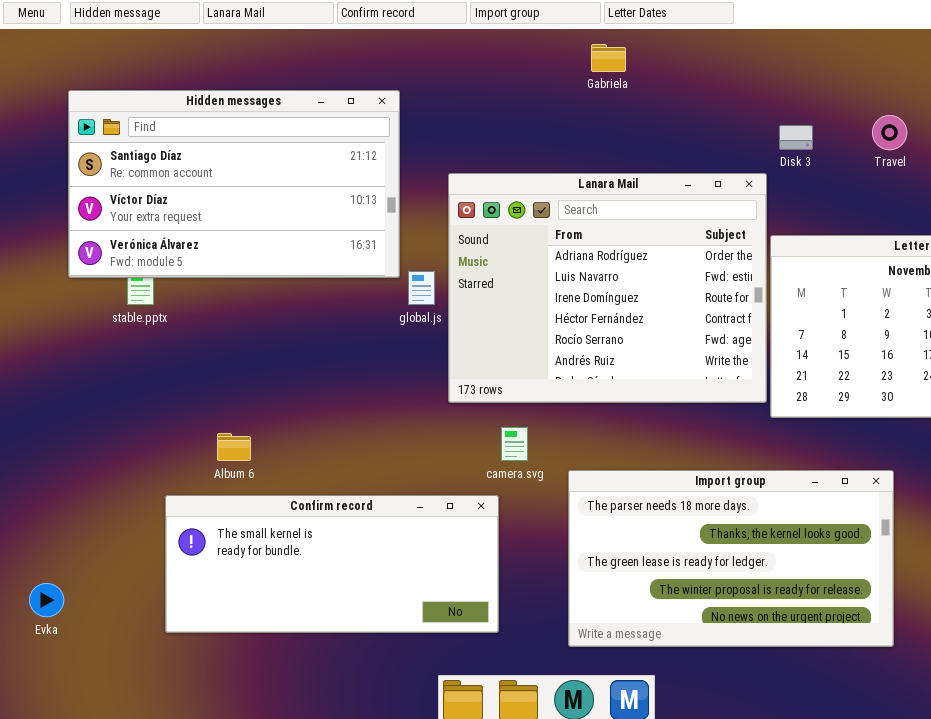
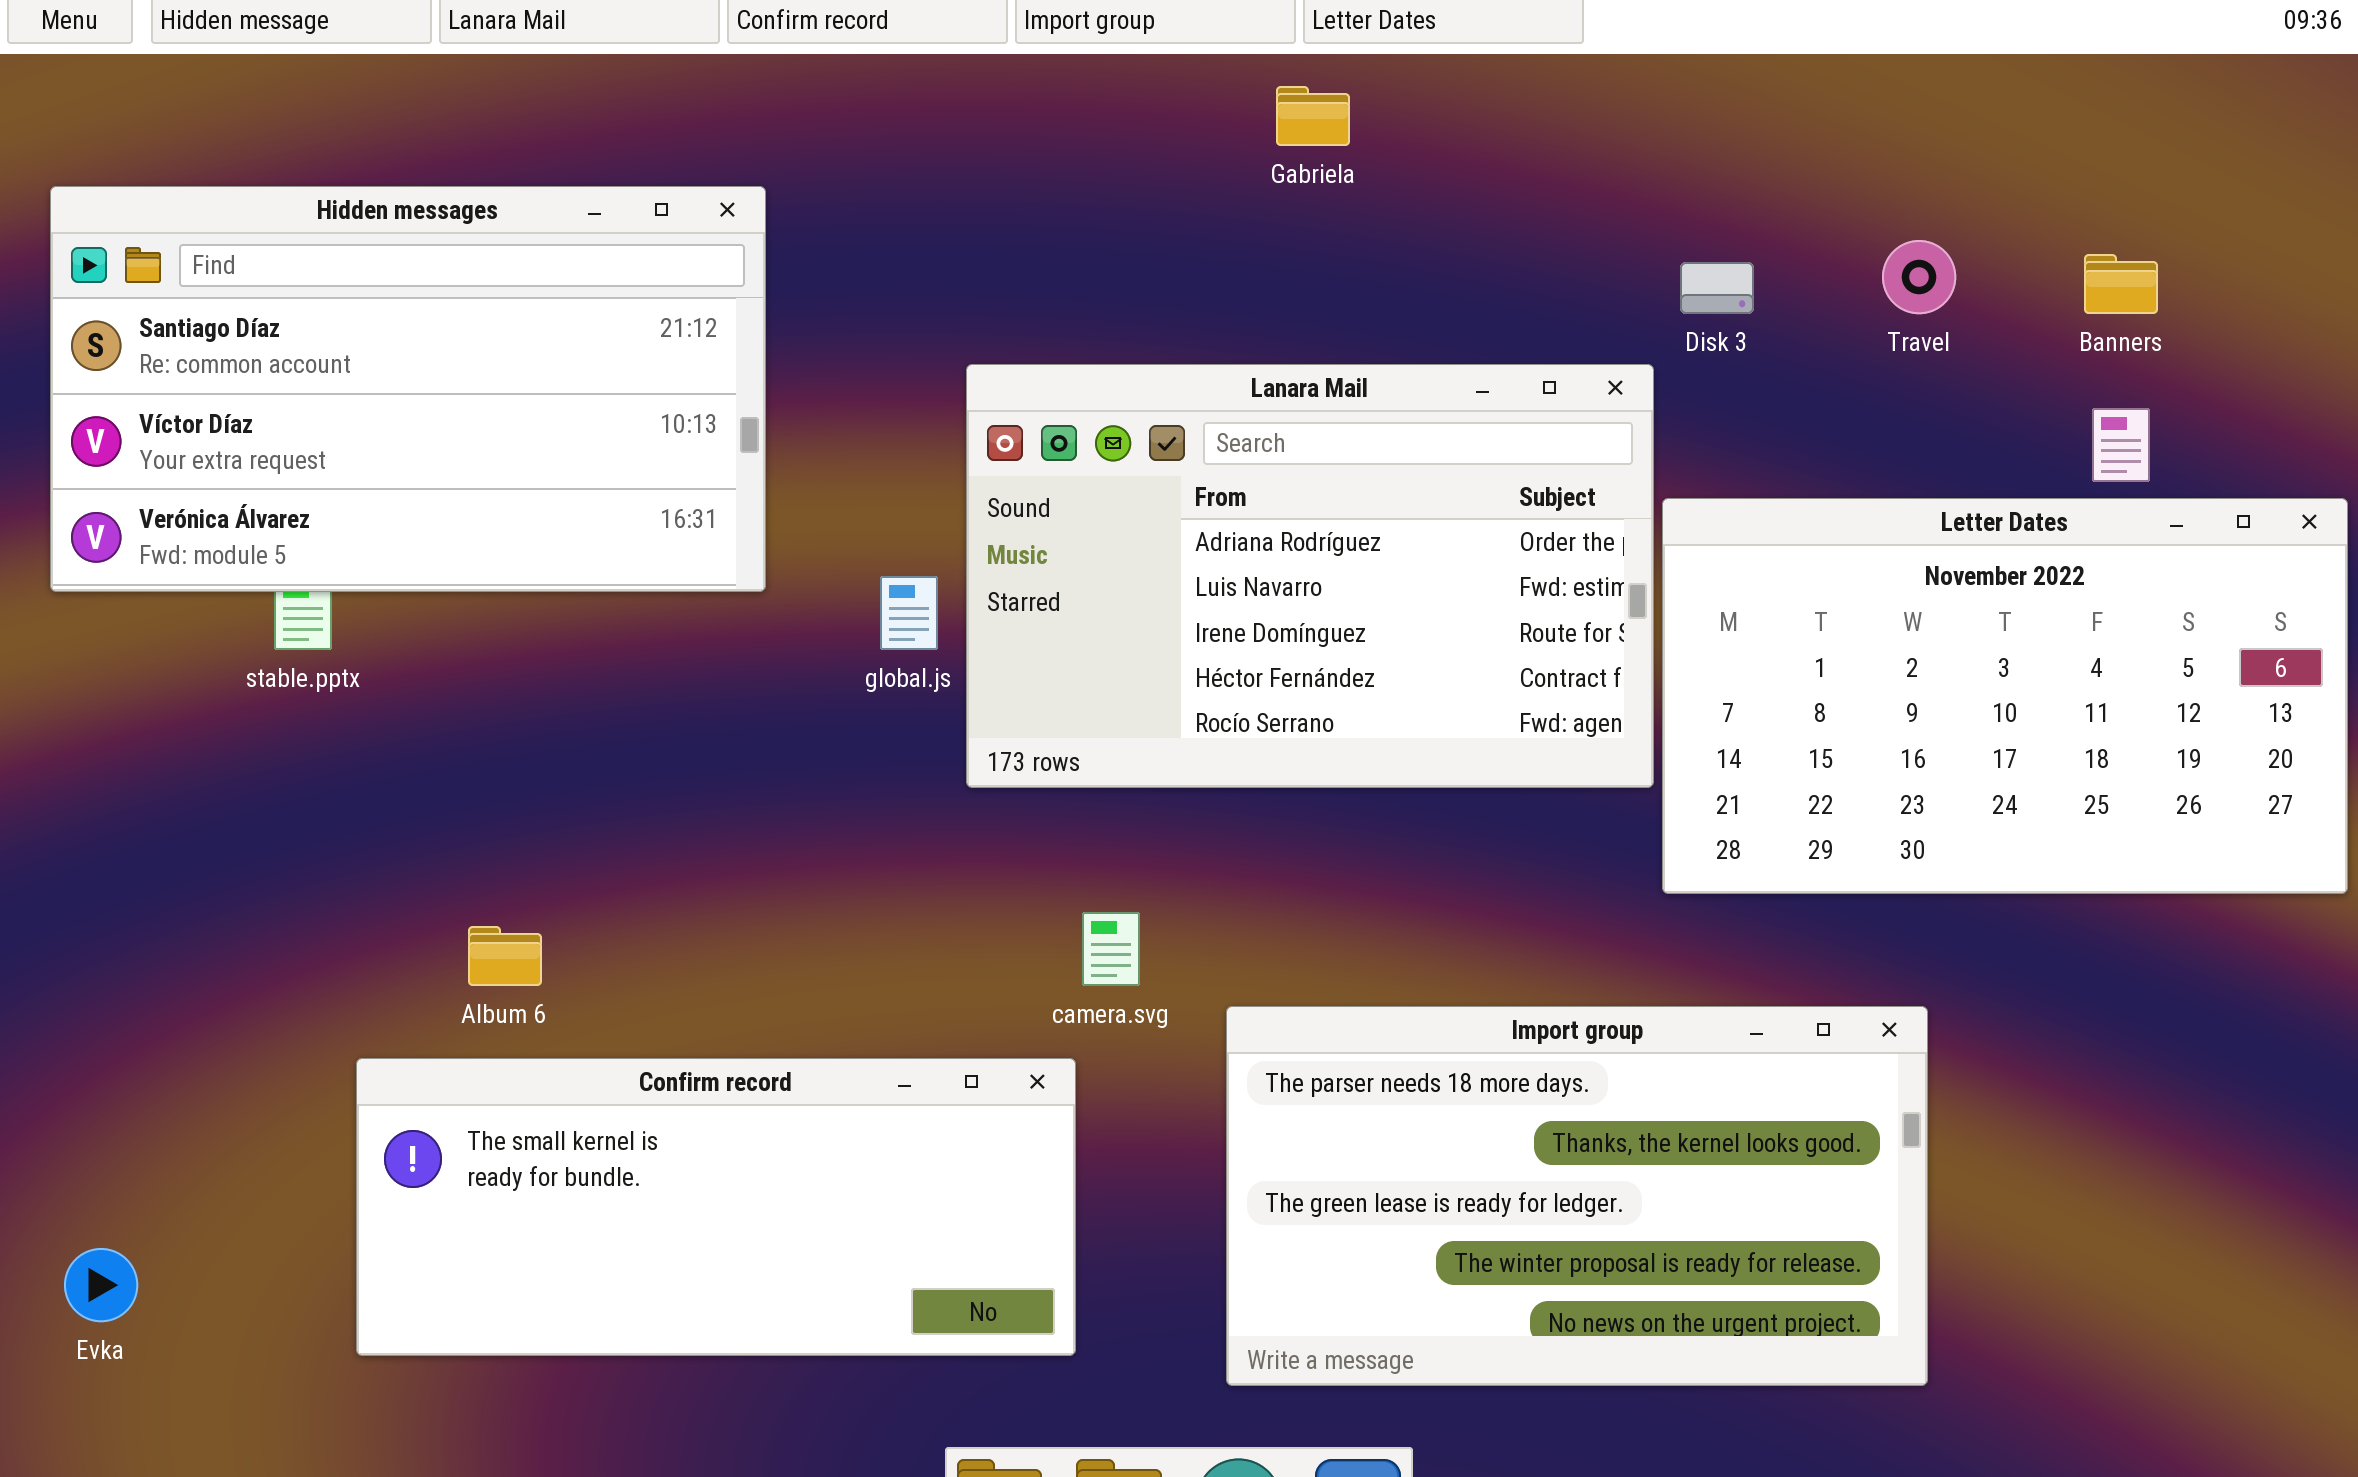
Hidden messages: [68,90,400,278] -> [50,186,766,592], moved
Lanara Mail: [448,173,767,403] -> [966,364,1654,788], resized

